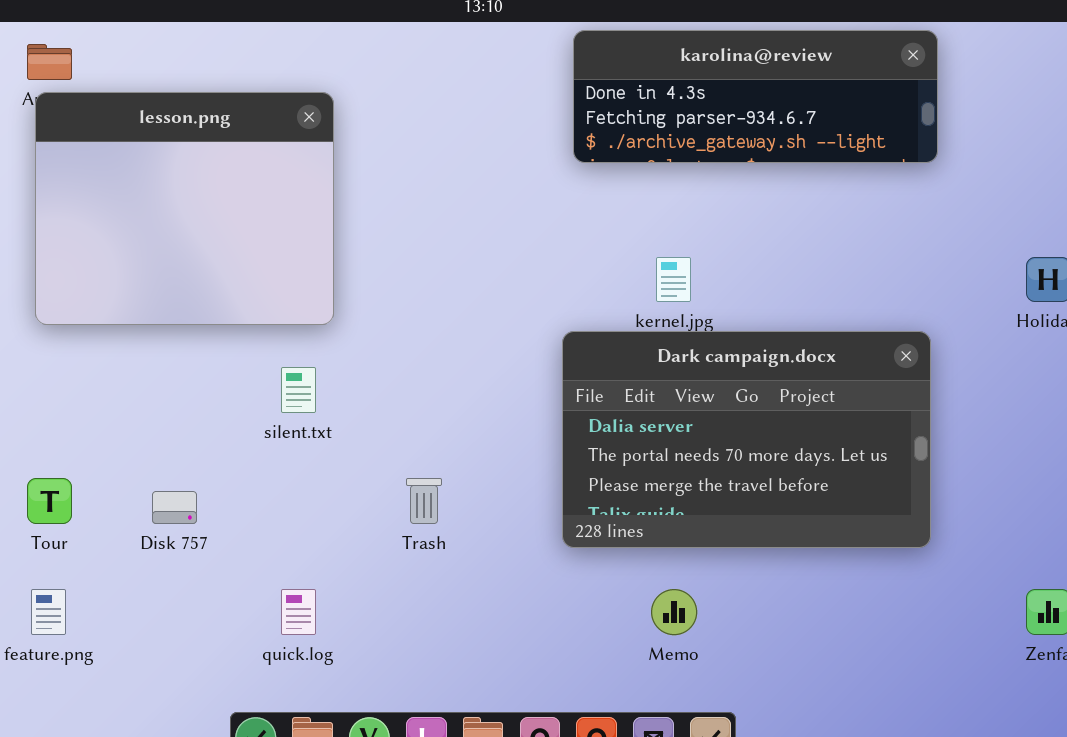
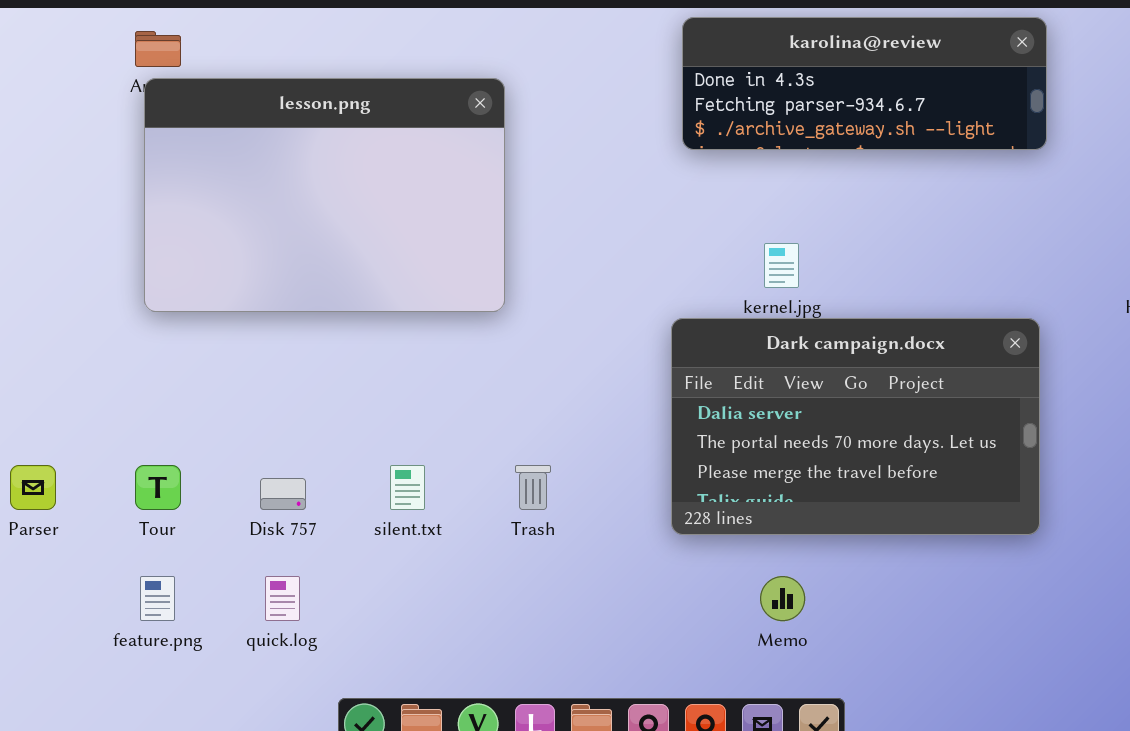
lesson.png: [35,92,334,325] -> [144,78,505,312], resized
silent.txt: [281,367,316,413] -> [390,465,425,510], moved
quick.log: [281,589,316,635] -> [265,576,300,621], moved

